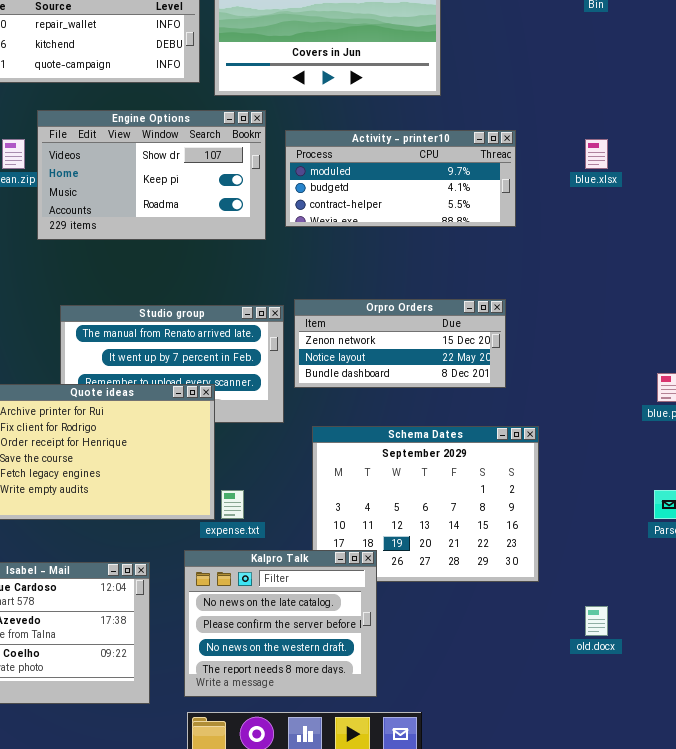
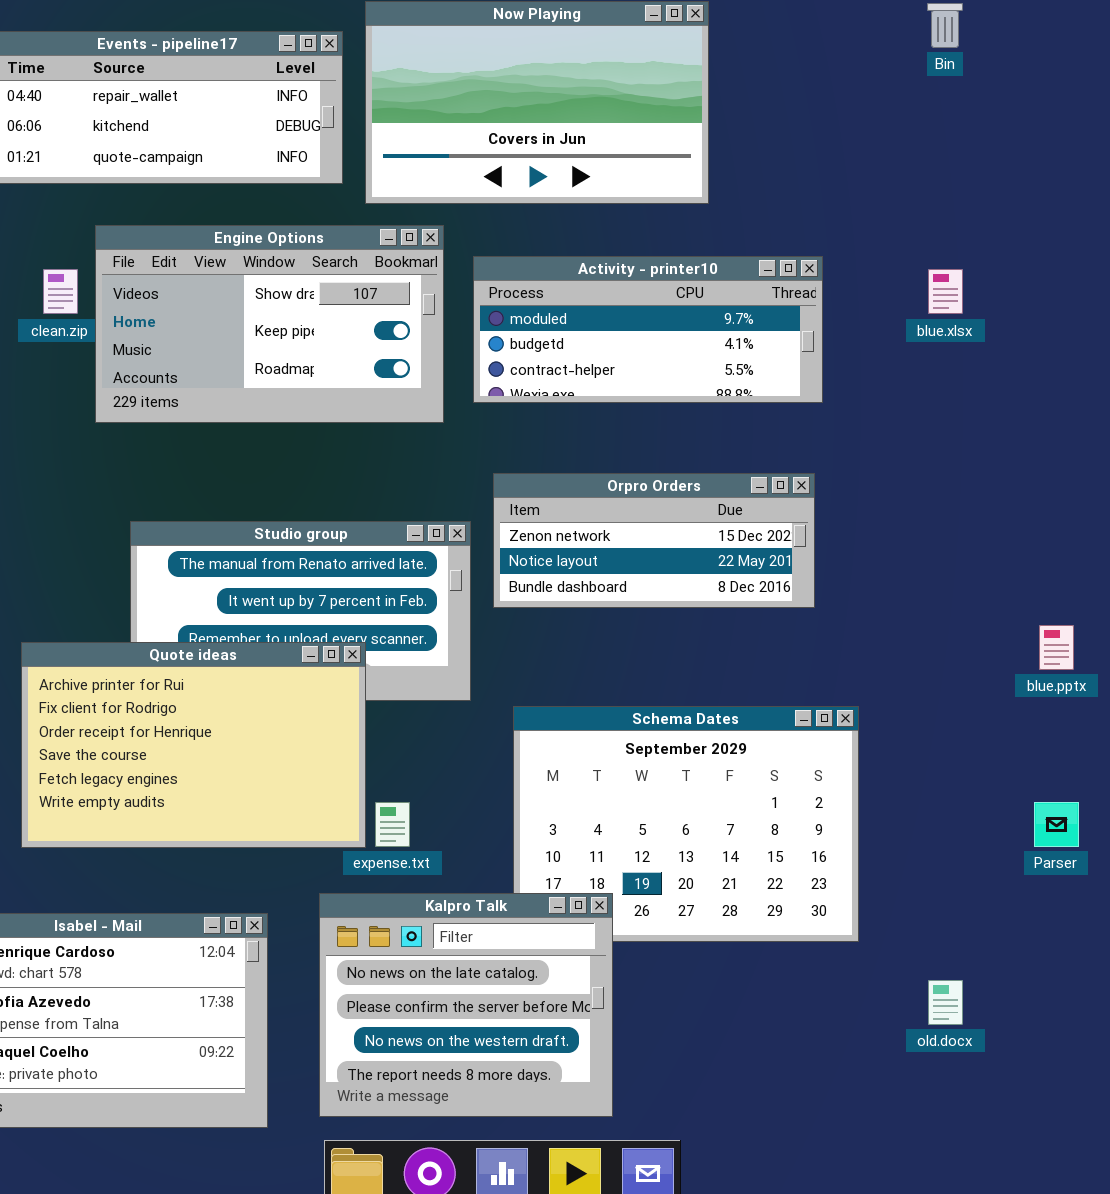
Orpro Orders: [294,299,506,388] -> [493,473,815,608], moved

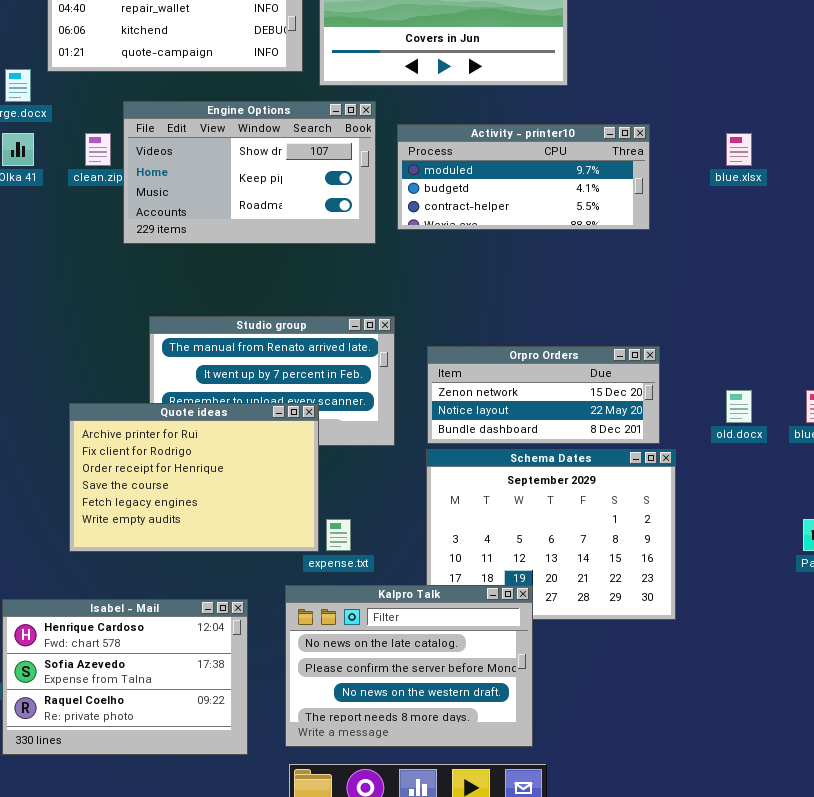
Orpro Orders: [493,473,815,608] -> [427,346,660,444], moved
Kalpro Talk: [319,893,613,1117] -> [285,585,533,747], resized
old.docx: [928,980,963,1025] -> [726,390,752,423], moved

